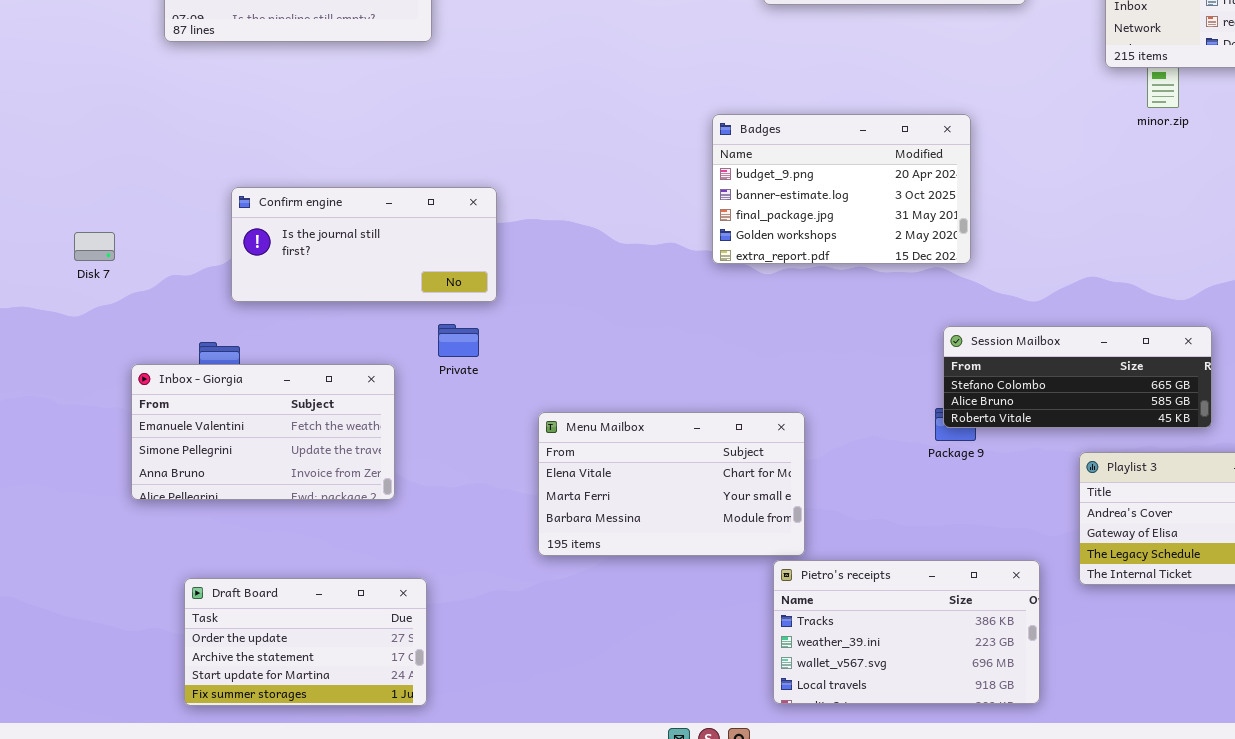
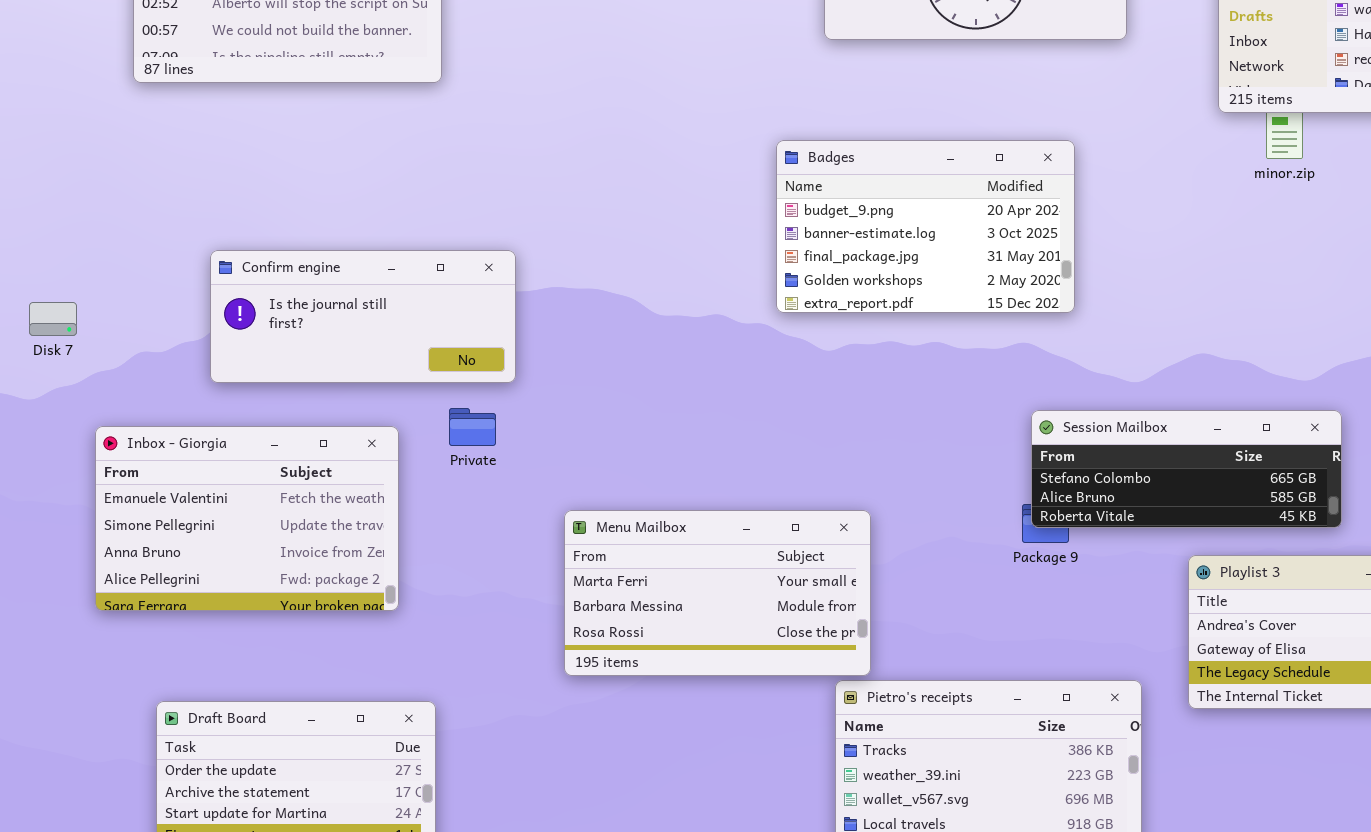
Badges: [712,114,971,264] -> [776,140,1075,313], moved
Inbox - Giorgia: [131,364,395,500] -> [95,426,399,611], resized
Menu Mailbox: [538,412,805,556] -> [564,510,871,676], scrolled down 1 row

